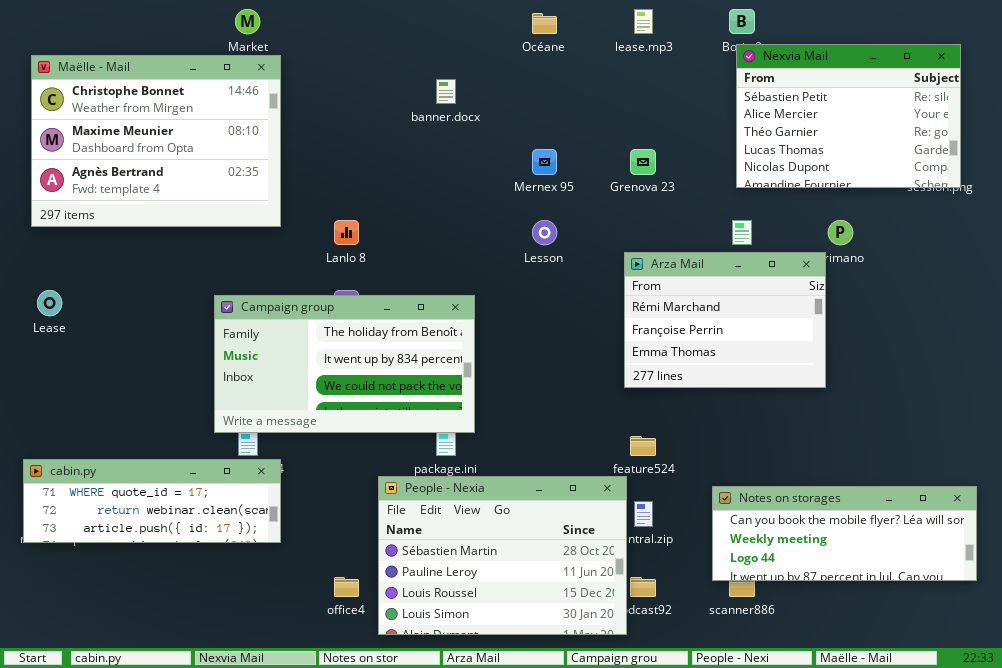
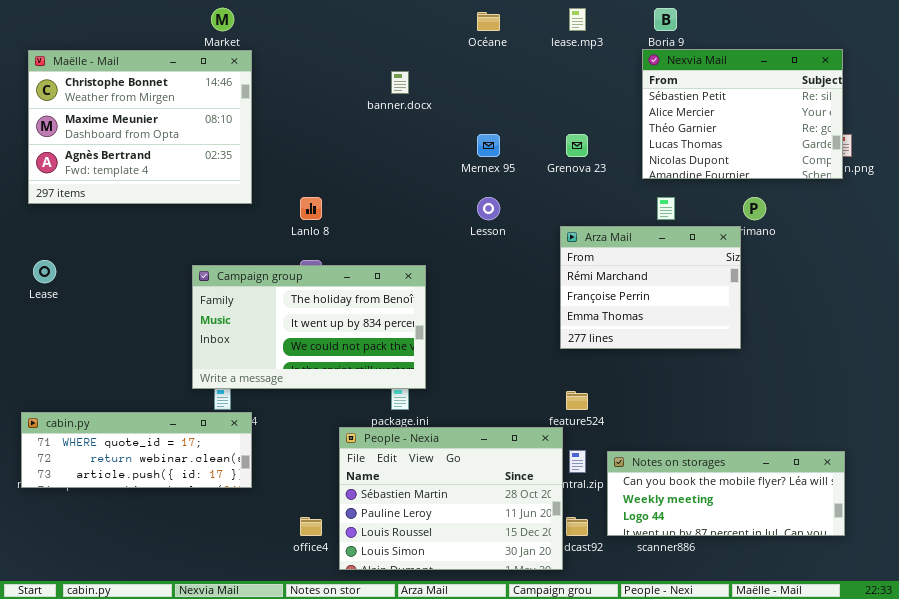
Nexvia Mail: [736,44,961,188] -> [642,49,843,179], moved
Notes on storages: [712,486,977,581] -> [607,451,845,536], moved

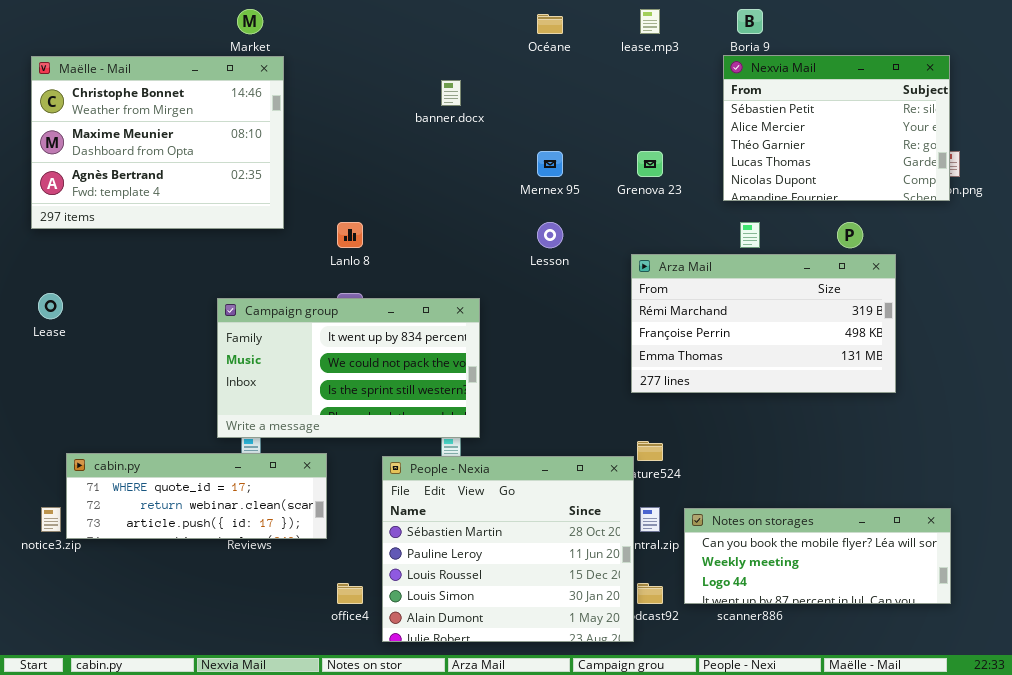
Arza Mail: [560,226,741,349] -> [631,254,896,393], resized
Campaign group: [192,265,426,389] -> [217,298,480,438], scrolled down 1 row
cabin.py: [21,412,252,488] -> [66,453,327,539], moved
People - Nexia: [339,427,563,570] -> [382,456,634,642], resized

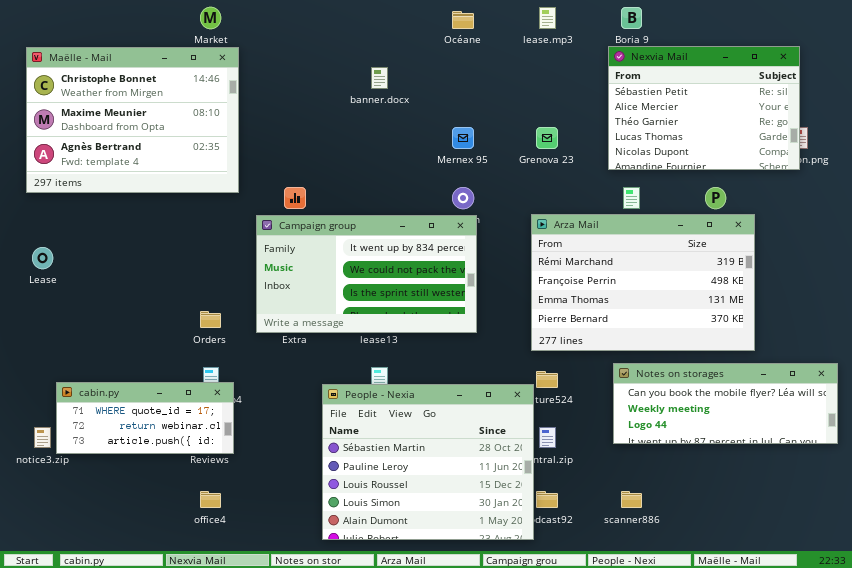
Arza Mail: [631,254,896,393] -> [531,214,755,351], resized
Campaign group: [217,298,480,438] -> [256,215,477,333], moved
cabin.py: [66,453,327,539] -> [56,382,234,454], resized
Notes on storages: [684,508,951,604] -> [613,363,838,444], moved
office4: [337,583,363,604] -> [200,491,221,508], moved

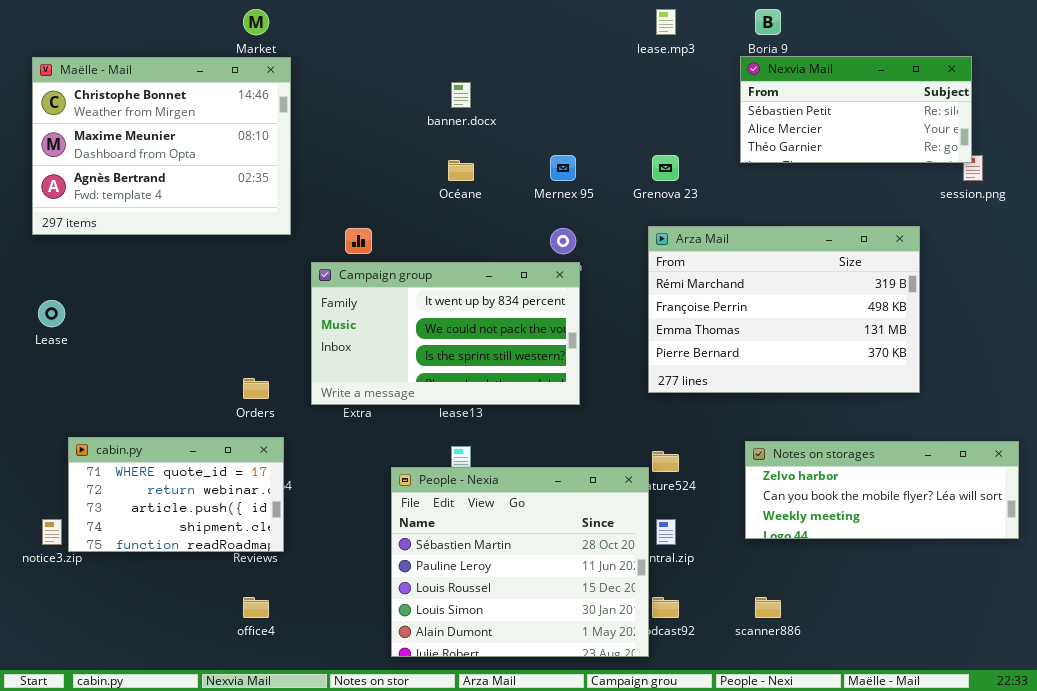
Océane: [452,11,474,29] -> [448,160,474,181], moved
Nexvia Mail: [608,46,800,170] -> [740,56,972,163], resized
Arza Mail: [531,214,755,351] -> [648,226,920,393], moved
Notes on storages: [613,363,838,444] -> [745,441,1019,539], scrolled up 1 row
cabin.py: [56,382,234,454] -> [68,437,284,552], resized

